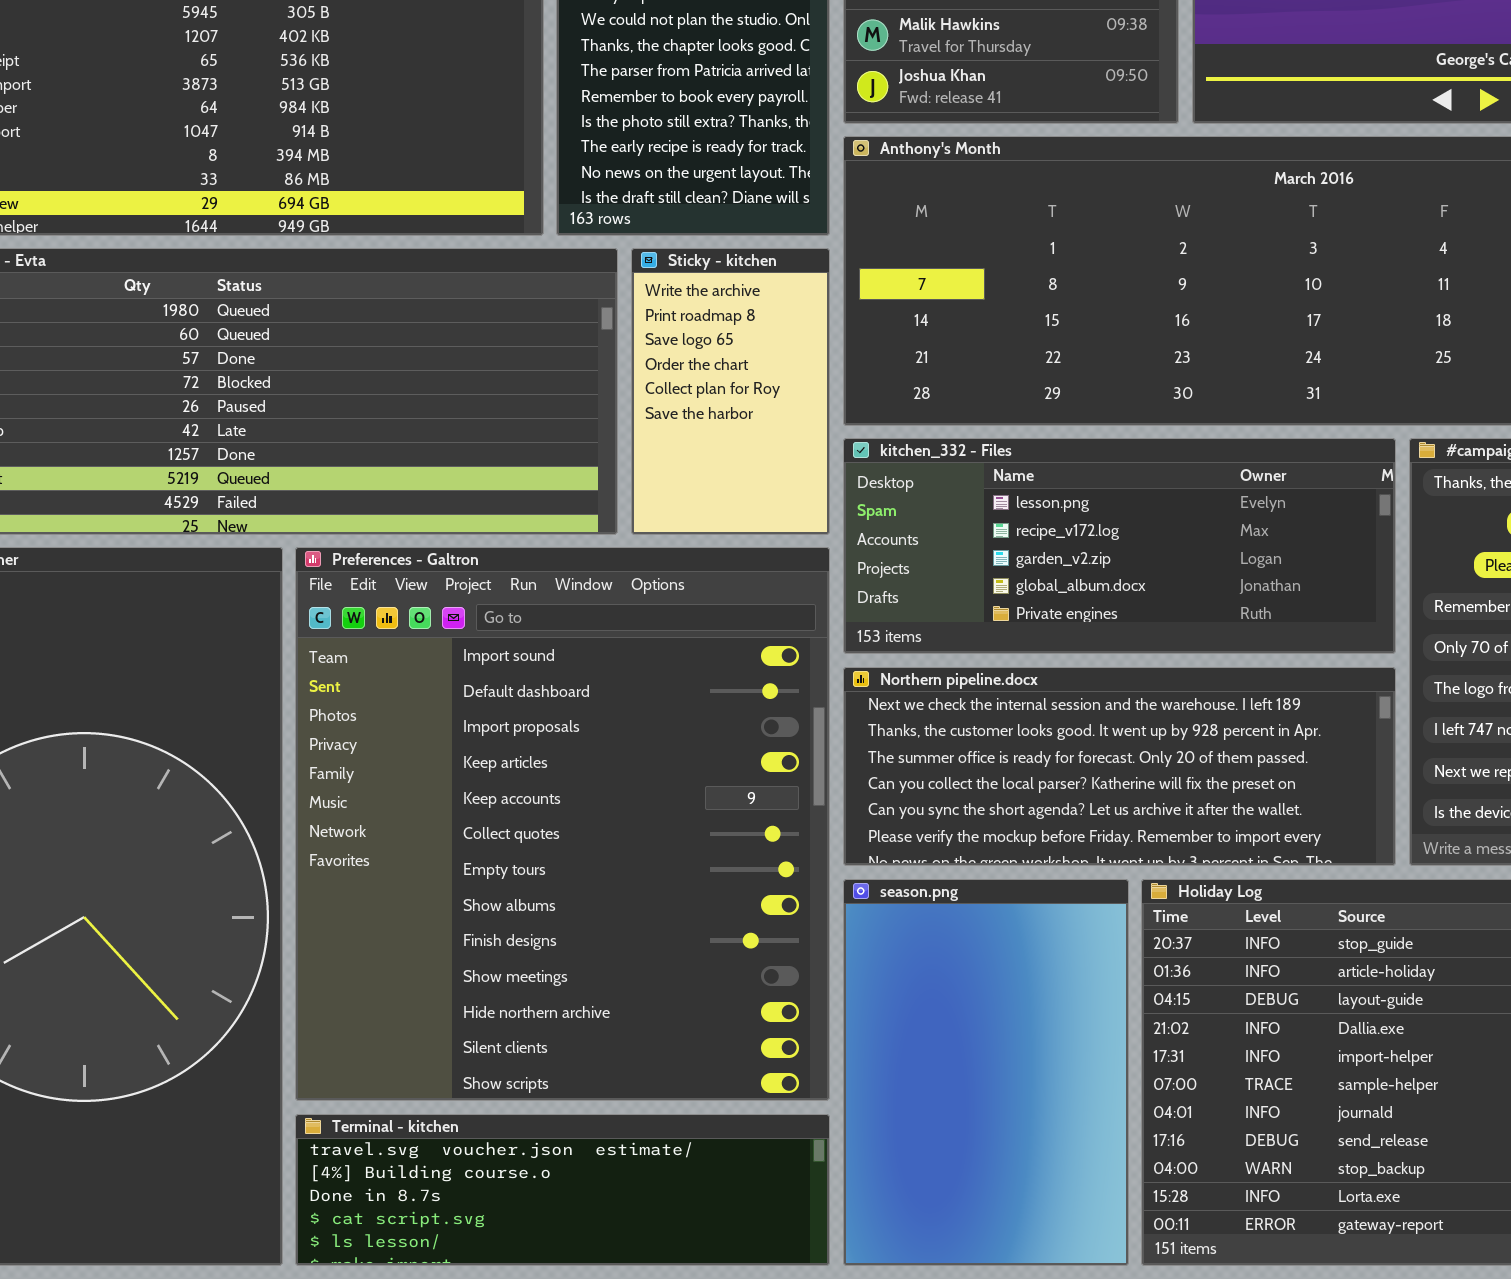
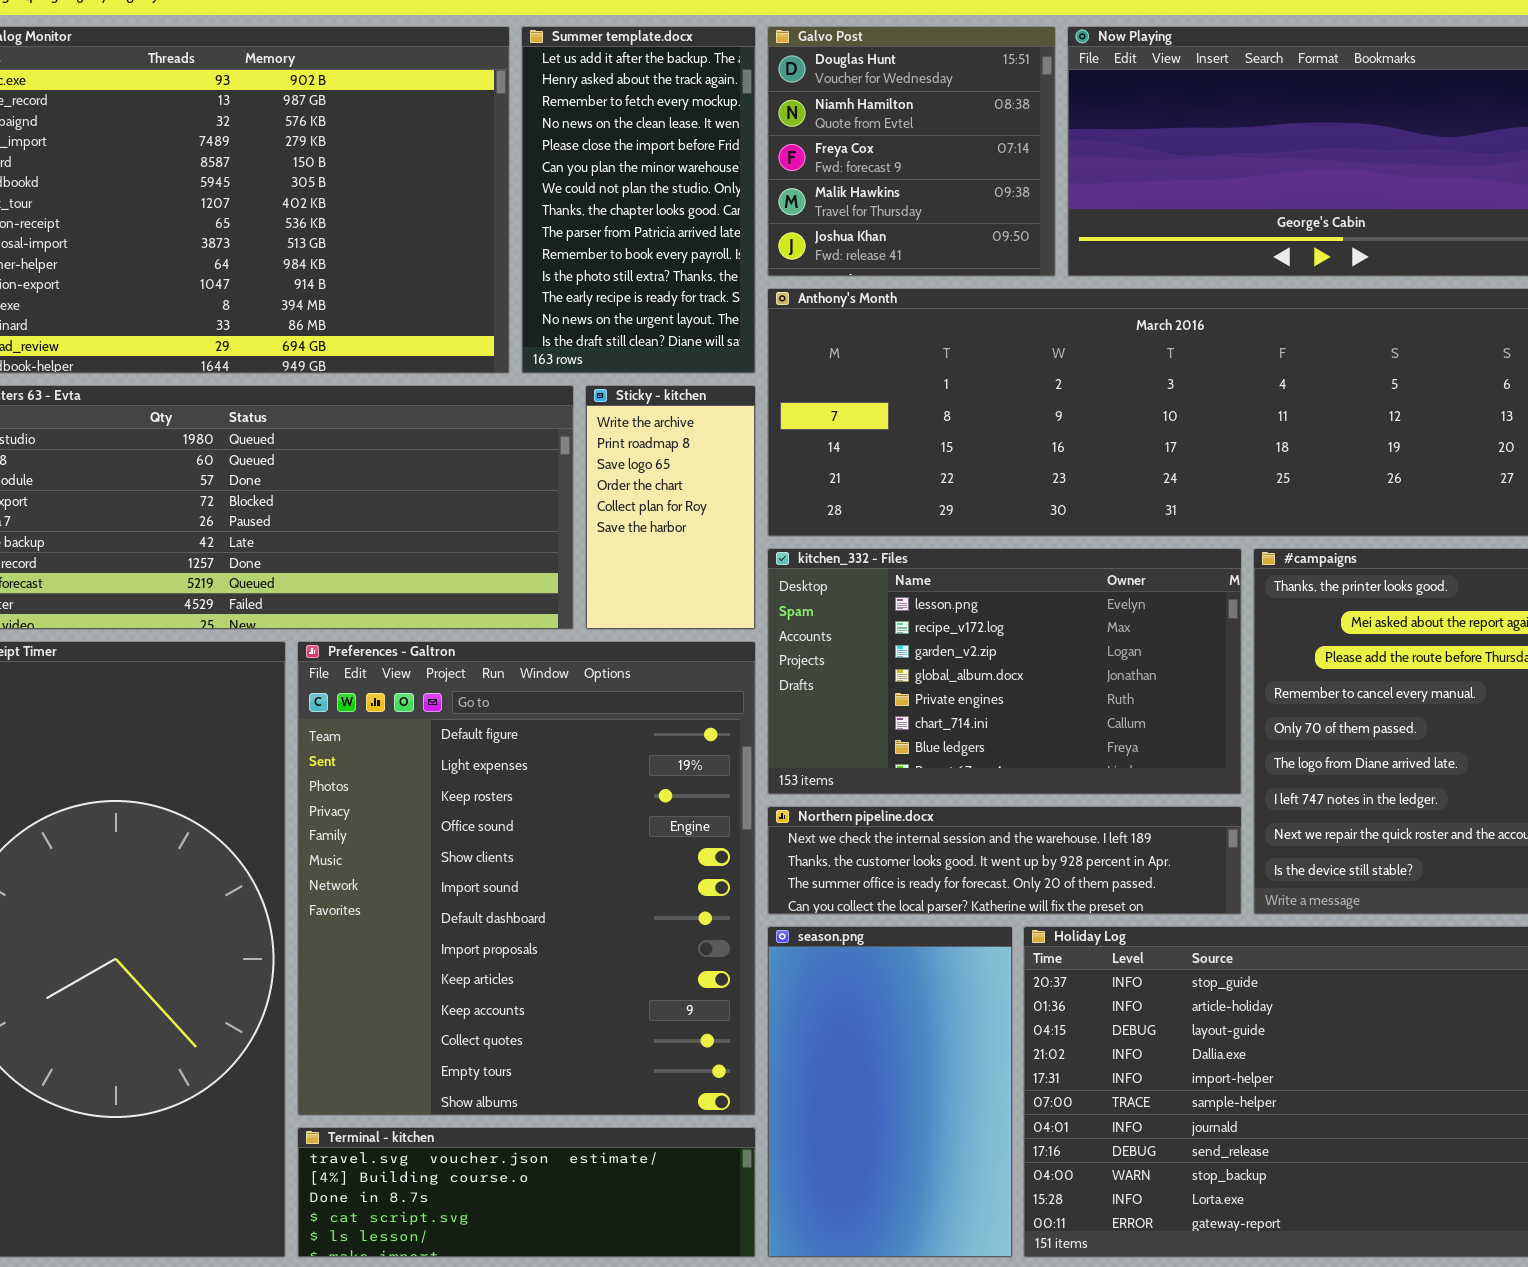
kitchen_332 - Files: [843,438,1396,654] -> [767,548,1242,795], resized
Preferences - Galtron: [295,547,830,1101] -> [297,641,756,1116], scrolled up 5 rows
Northern pipeline.docx: [843,667,1396,866] -> [767,806,1242,915], resized

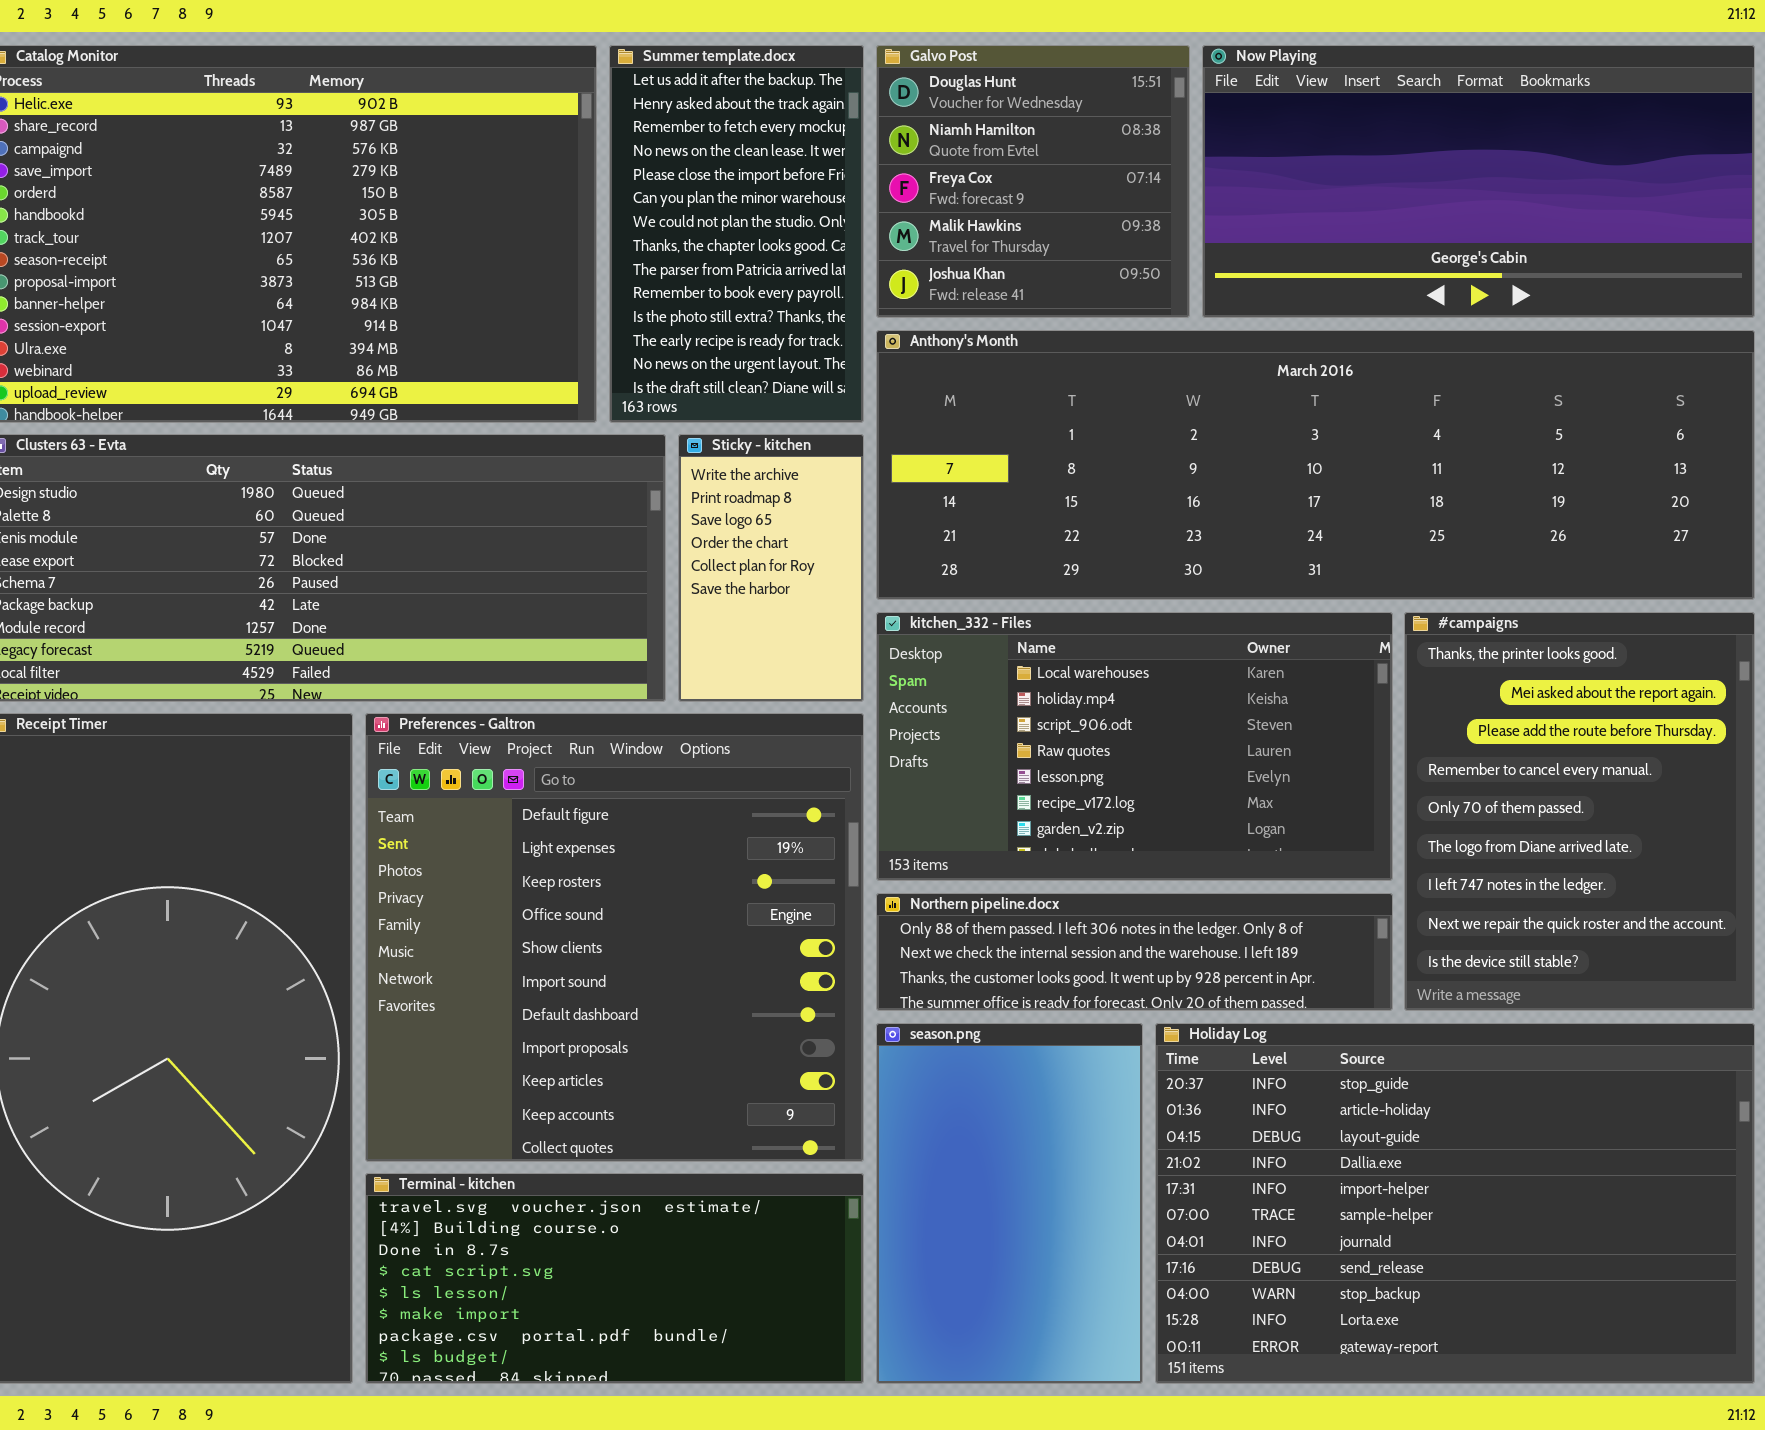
kitchen_332 - Files: [767,548,1242,795] -> [876,612,1393,881], scrolled up 4 rows
Preferences - Galtron: [297,641,756,1116] -> [365,713,864,1162], resized
Northern pipeline.docx: [767,806,1242,915] -> [876,893,1393,1011], scrolled up 1 row
Terminal - kitchen: [297,1127,756,1258] -> [365,1173,864,1384], resized

